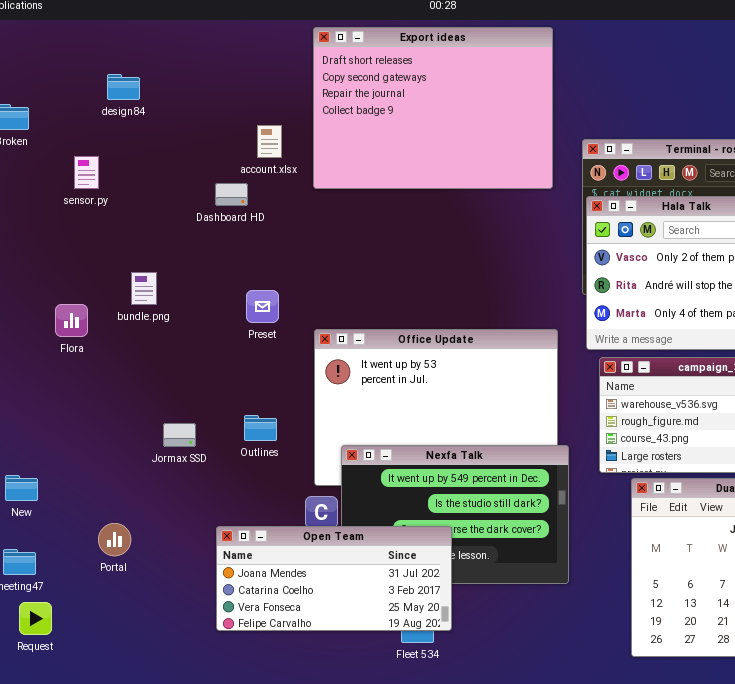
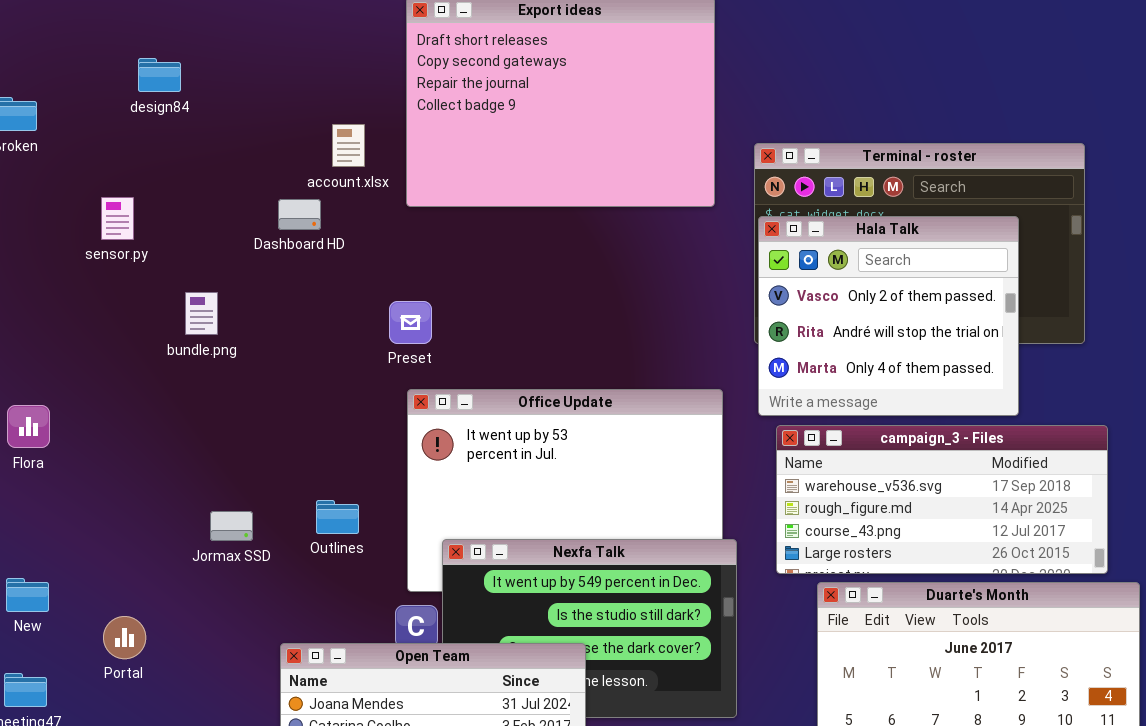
sensor.py: [74,156,99,189] -> [101,197,134,240], moved
bundle.png: [131,272,157,305] -> [185,292,218,335], moved
Preset: [246,290,279,323] -> [389,301,432,344], moved
Flora: [55,304,88,337] -> [7,405,50,448], moved
Portal: [98,523,131,556] -> [103,616,146,659], moved

